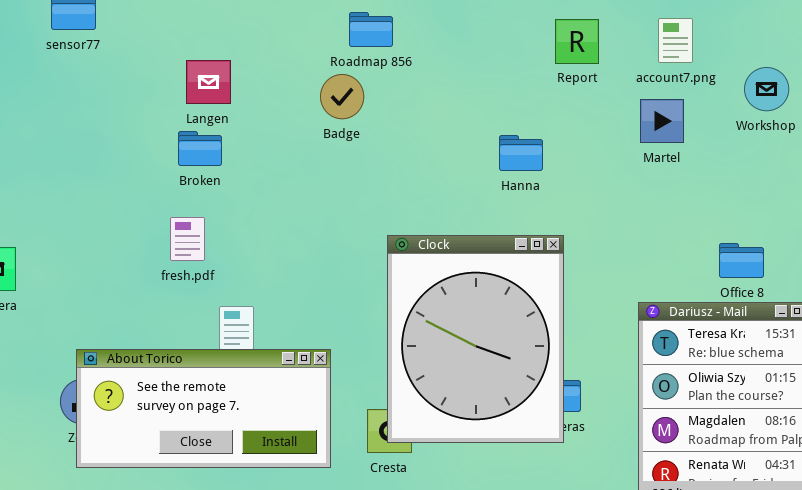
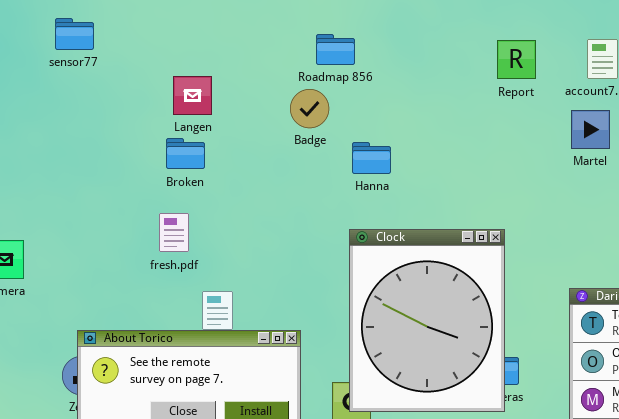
Hanna: [499,135,543,171] -> [352,142,391,174], moved

